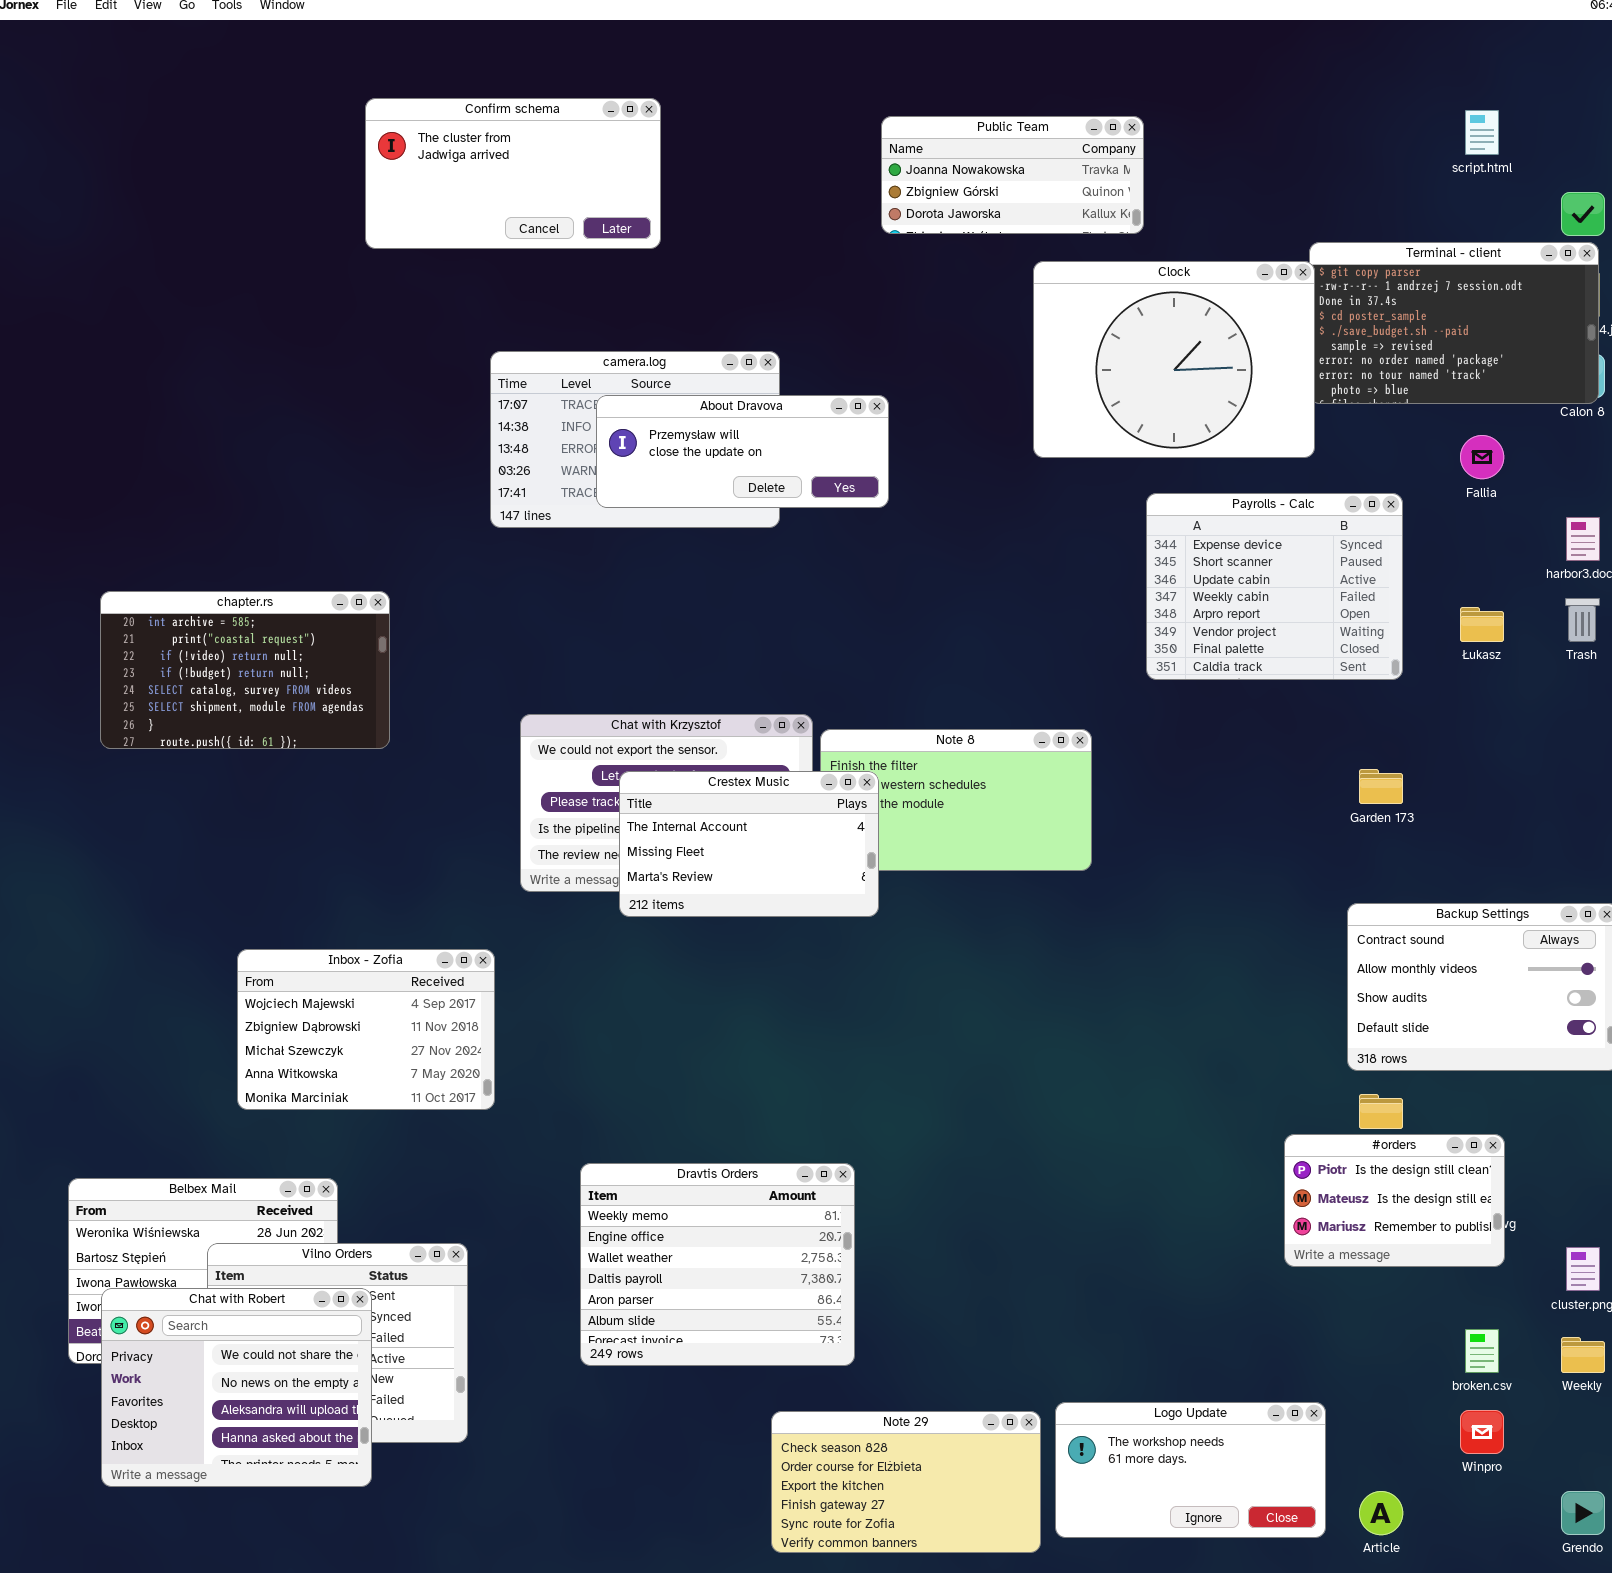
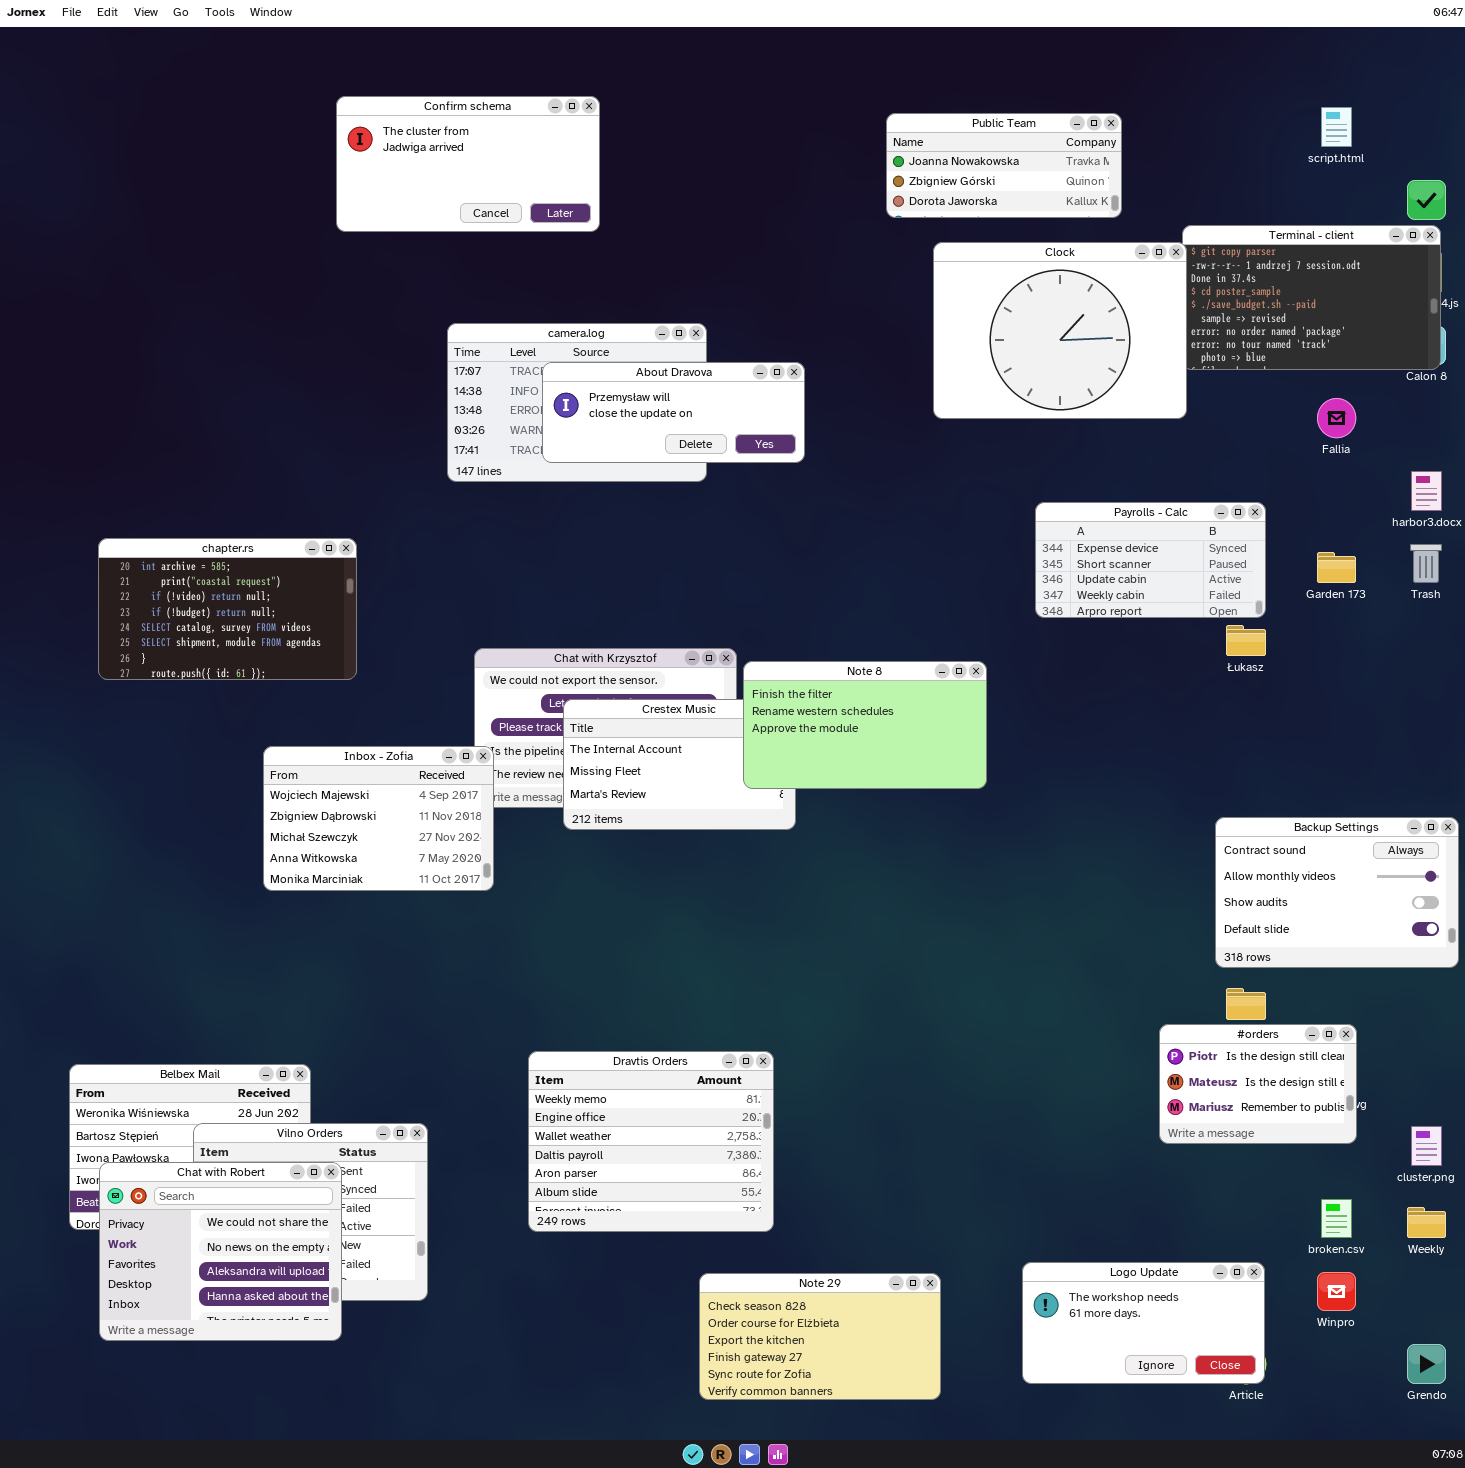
Public Team: [881,116,1144,234] -> [886,113,1122,218], moved
Payrolls - Calc: [1146,493,1403,680] -> [1035,502,1266,618], resized
Łukasz: [1460,607,1504,642] -> [1226,625,1266,656], moved
Note 8: [820,729,1092,871] -> [743,661,987,789], raised
Garden 173: [1359,769,1403,804] -> [1317,552,1356,583], moved
Inbox - Zofia: [237,949,495,1110] -> [263,746,494,891], moved
Logo Update: [1055,1402,1326,1538] -> [1022,1262,1265,1384], moved

